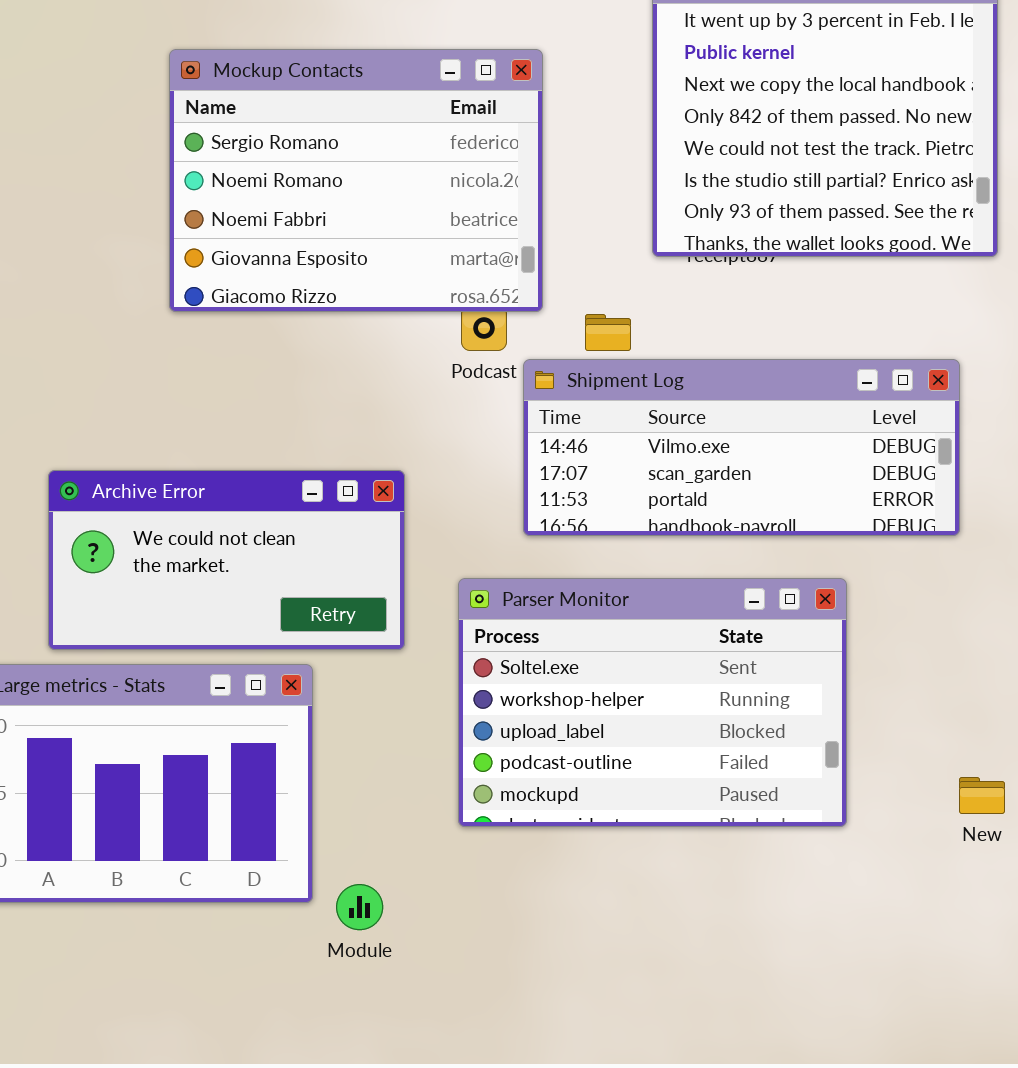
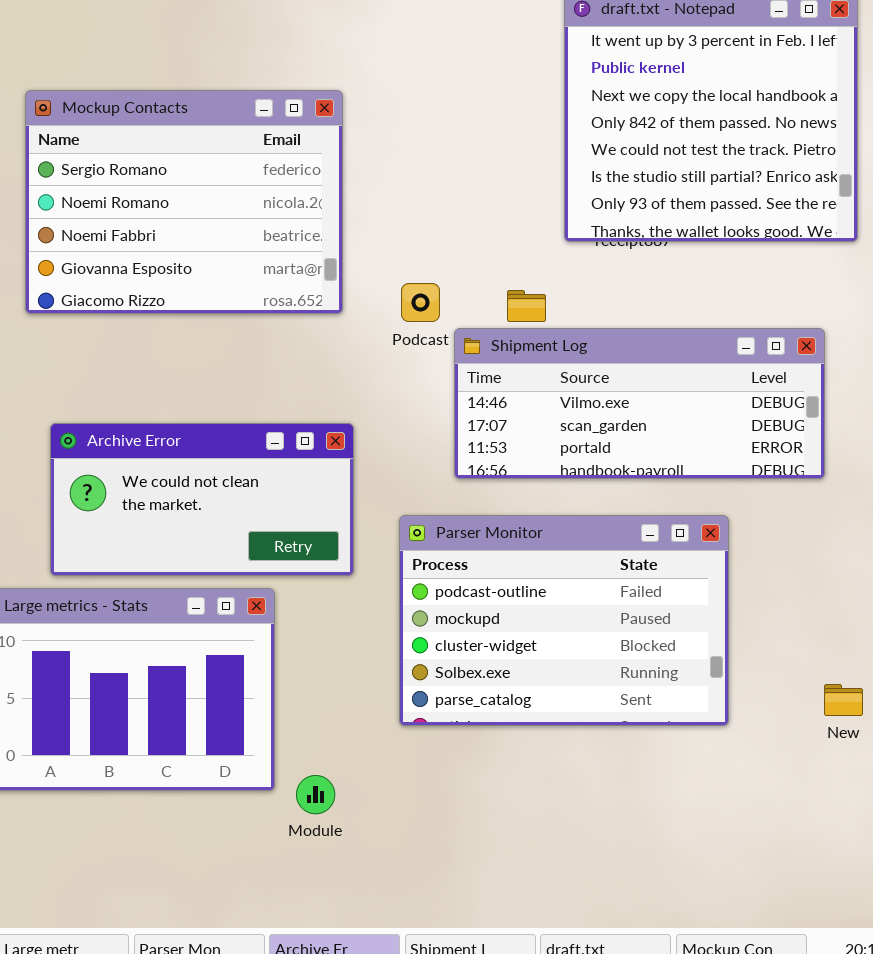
Mockup Contacts: [169,49,543,312] -> [25,90,343,314], moved
Parser Monitor: [458,578,847,827] -> [399,515,729,726], scrolled down 3 rows

